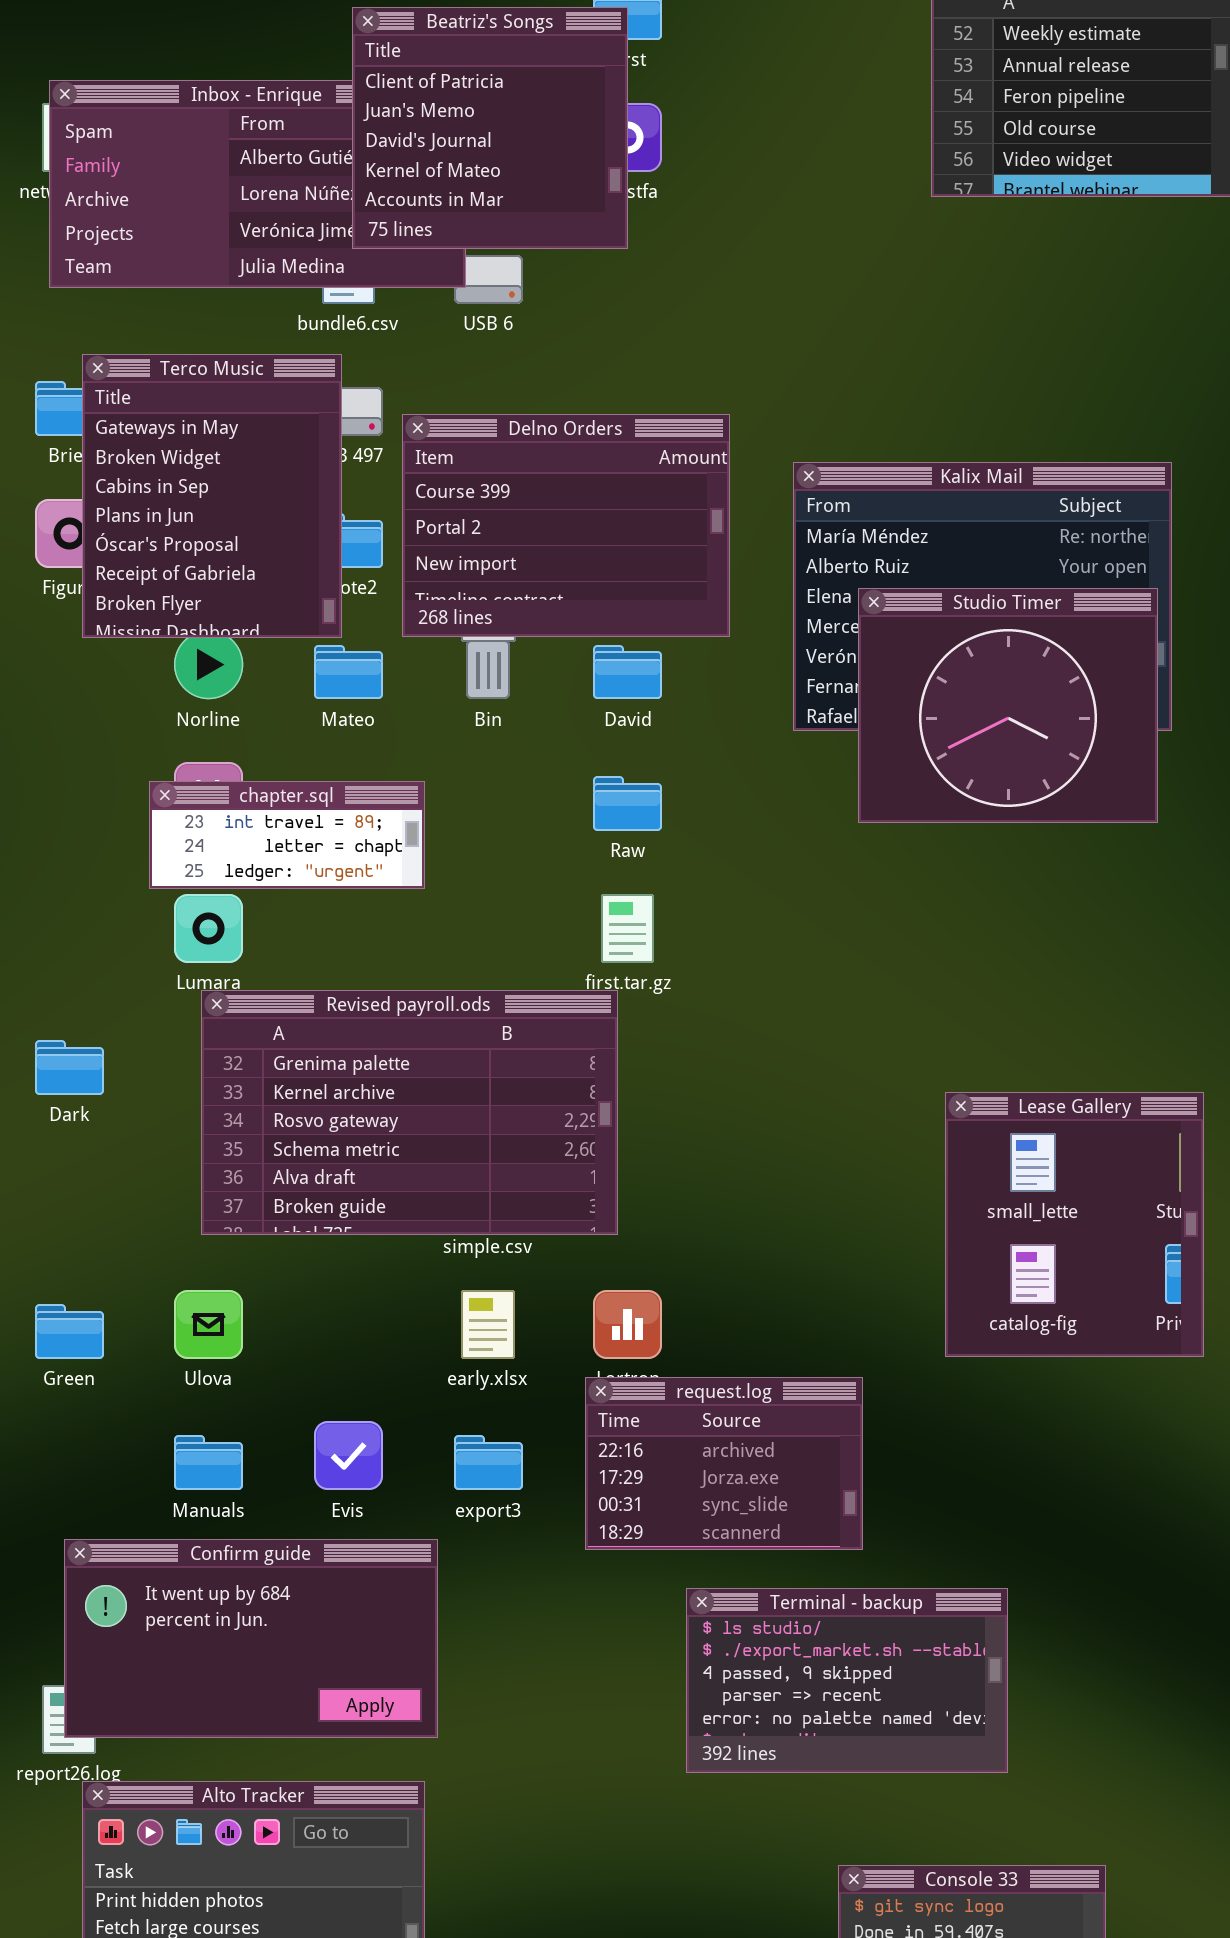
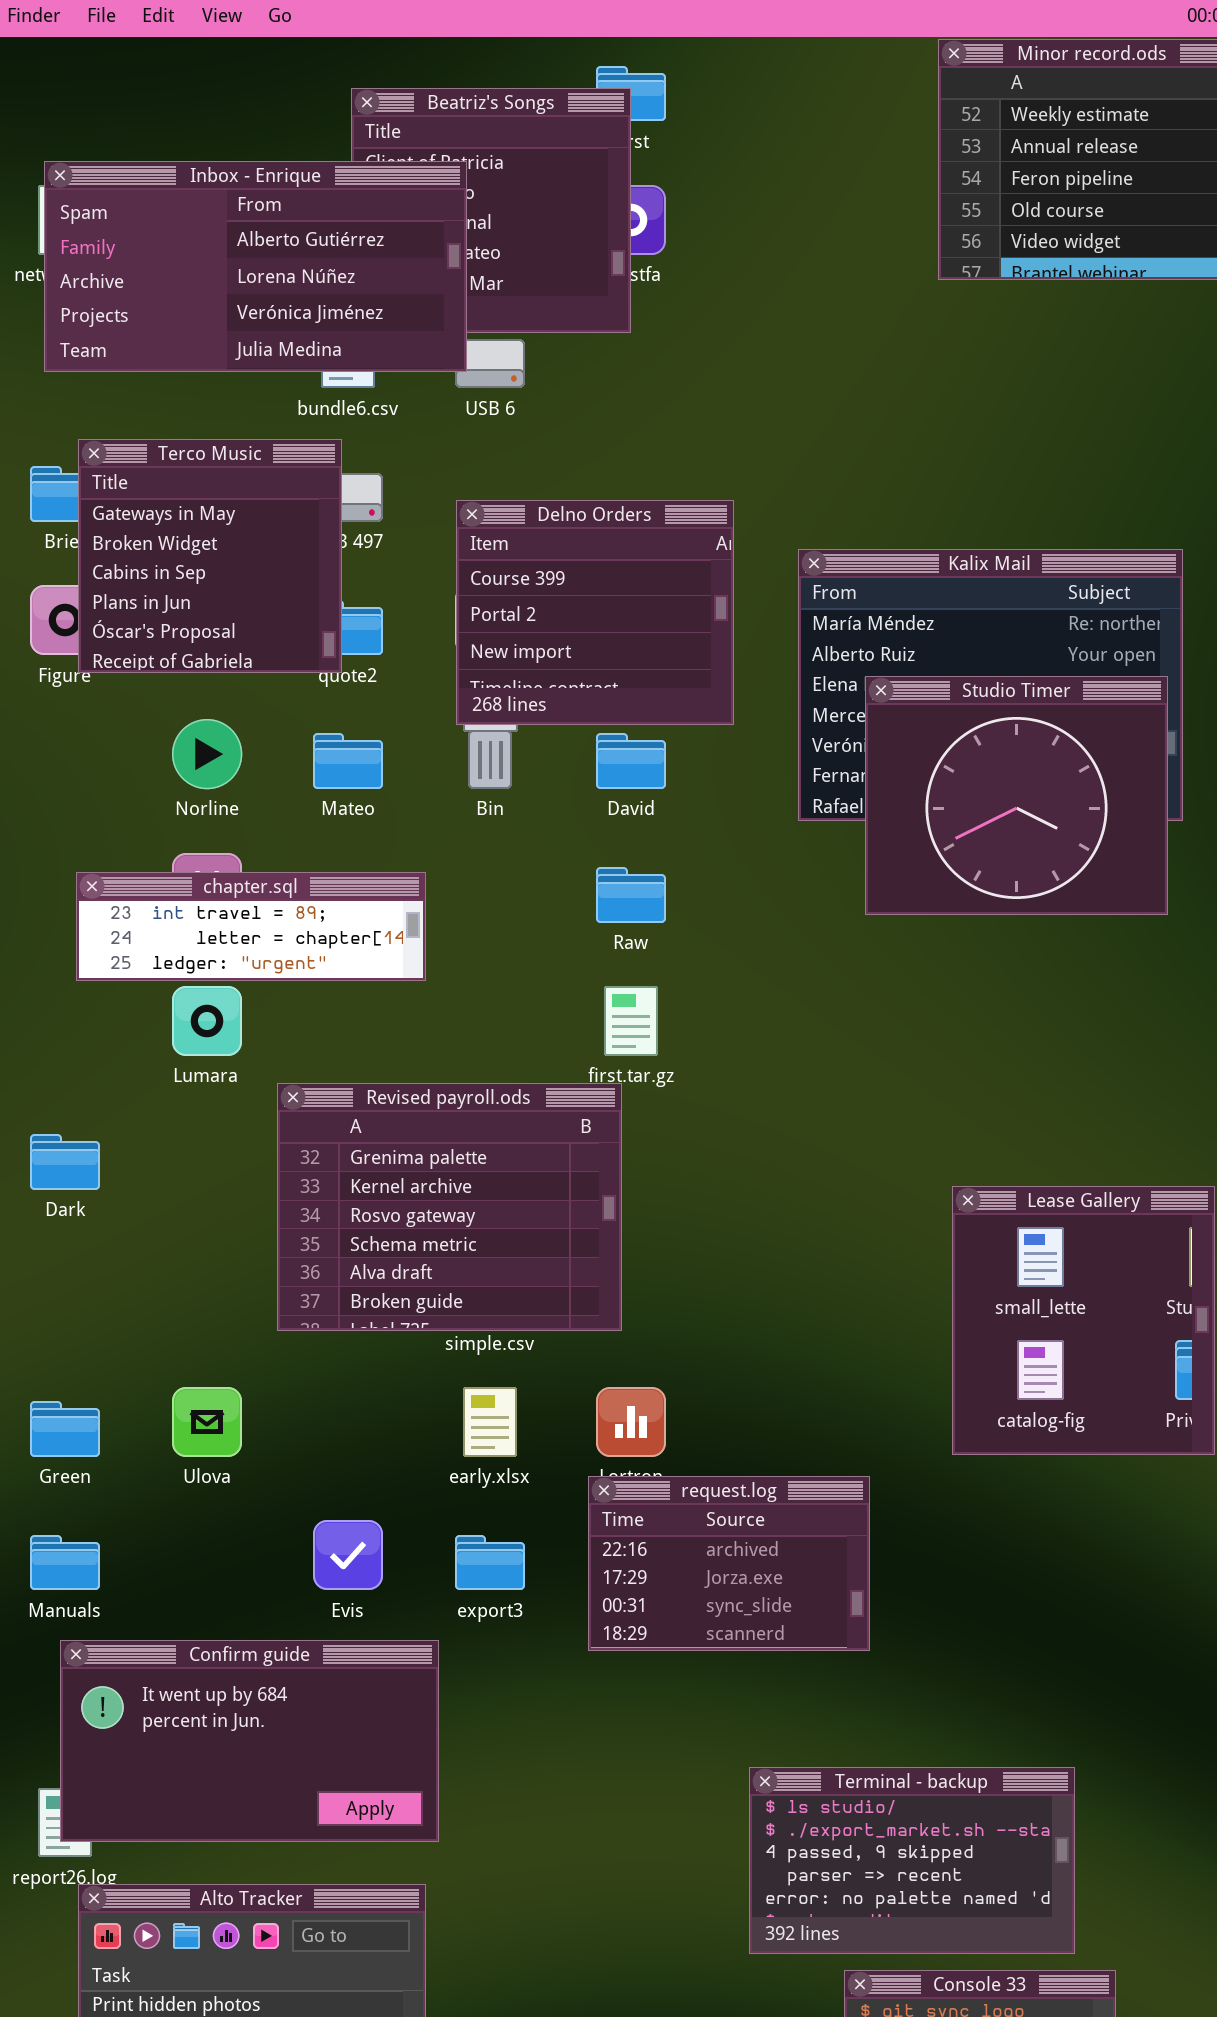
Inbox - Enrique: [49,80,466,288] -> [44,161,467,372], raised
Terco Music: [82,354,342,638] -> [78,439,342,673], resized
Delno Orders: [402,414,730,637] -> [456,500,734,725], resized
chapter.sql: [149,781,425,889] -> [76,872,426,981], resized
Revised payroll.ods: [201,990,618,1235] -> [277,1083,622,1331], resized
Manuals: [174,1435,243,1490] -> [30,1535,100,1590], moved
Terminal - backup: [686,1588,1008,1773] -> [749,1767,1075,1954], moved

